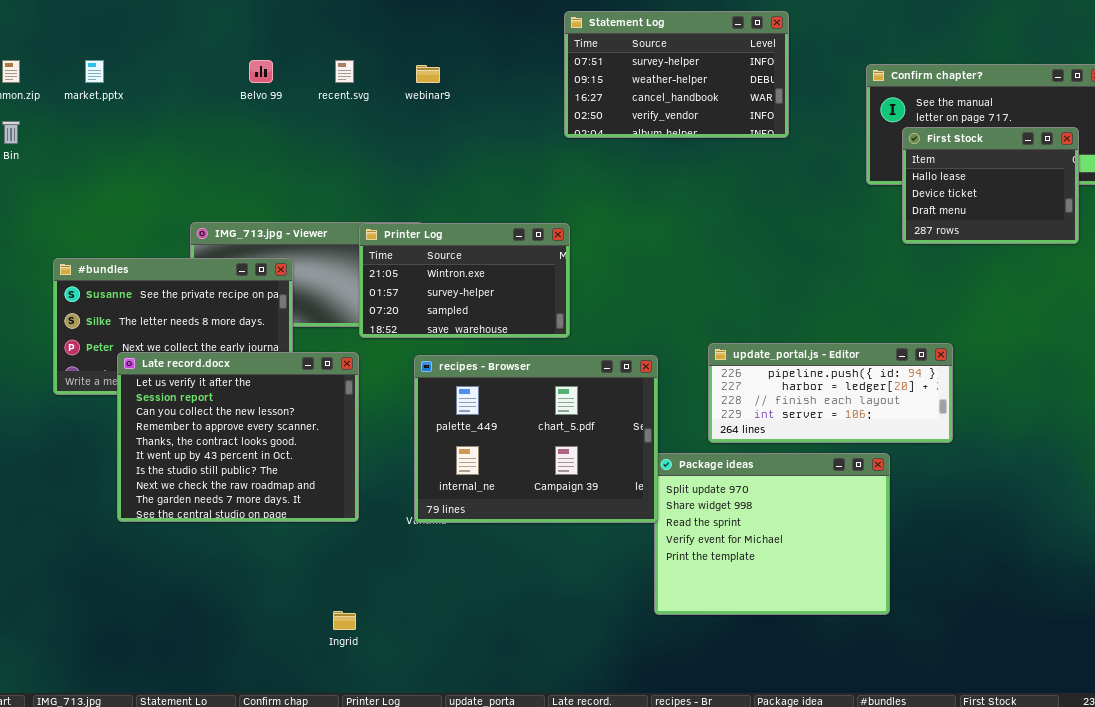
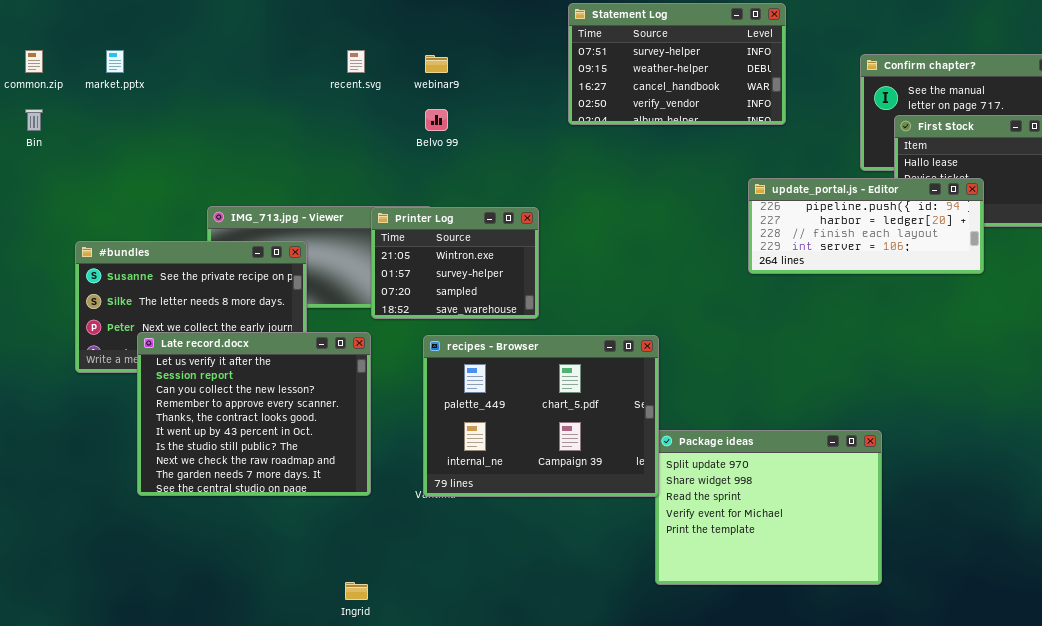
Belvo 99: [249,60,273,83] -> [425,109,448,131], moved
Printer Log: [359,223,570,338] -> [371,207,539,319], resized
update_portal.js - Editor: [708,343,953,443] -> [748,178,984,274], moved

